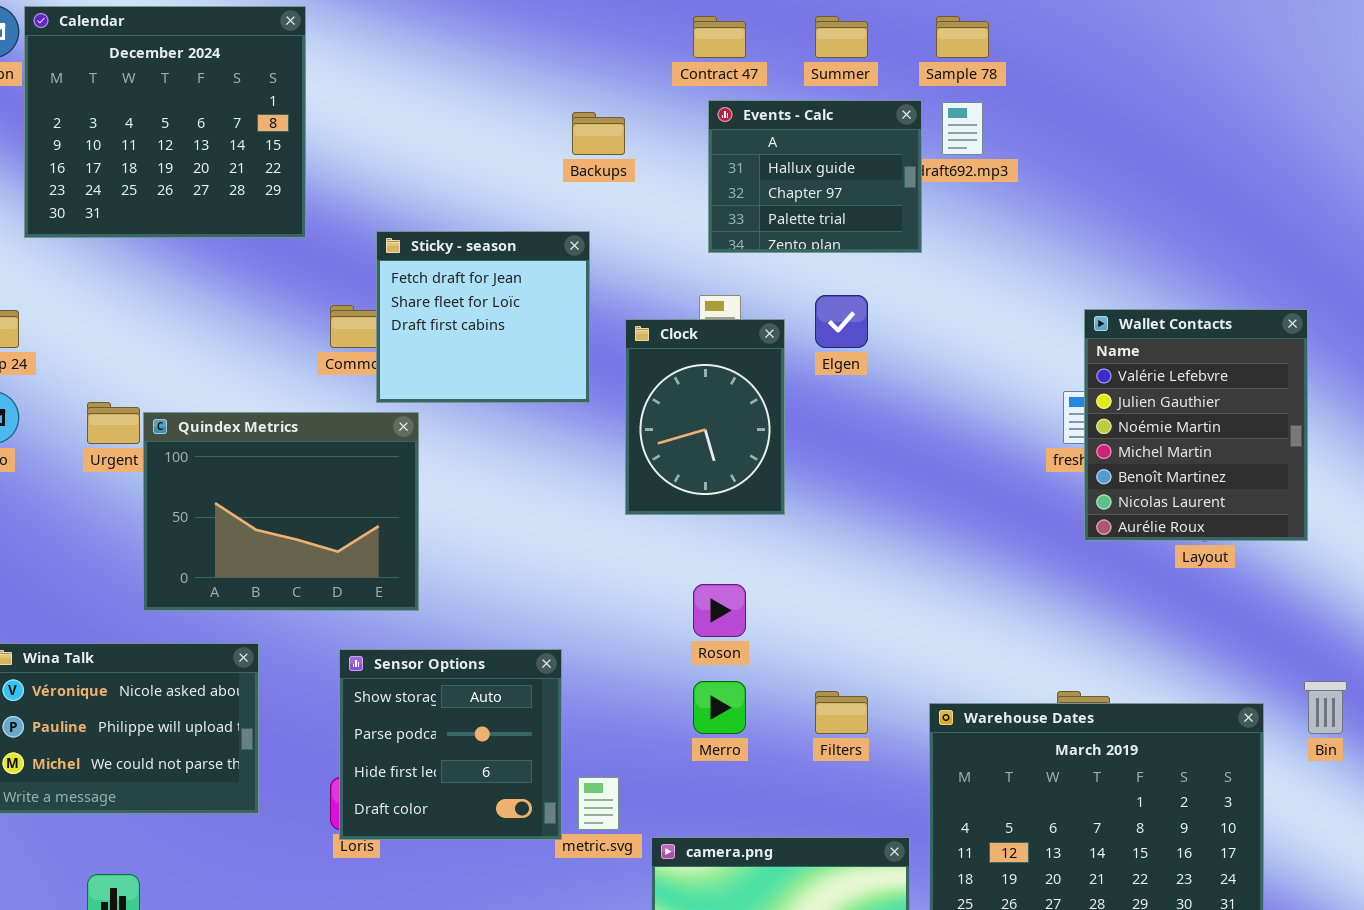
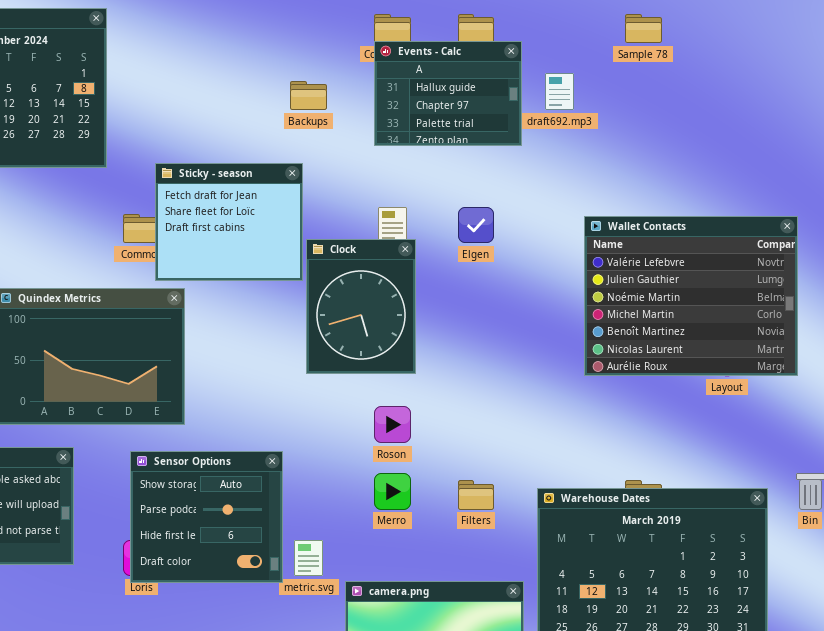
Sample 78: [936,16,989,58] -> [625,14,662,43], moved
Events - Calc: [708,100,922,253] -> [374,41,522,146], moved
Wallet Contacts: [1084,309,1308,541] -> [584,216,798,376], resized
Clock: [625,319,785,515] -> [306,239,416,374], moved

